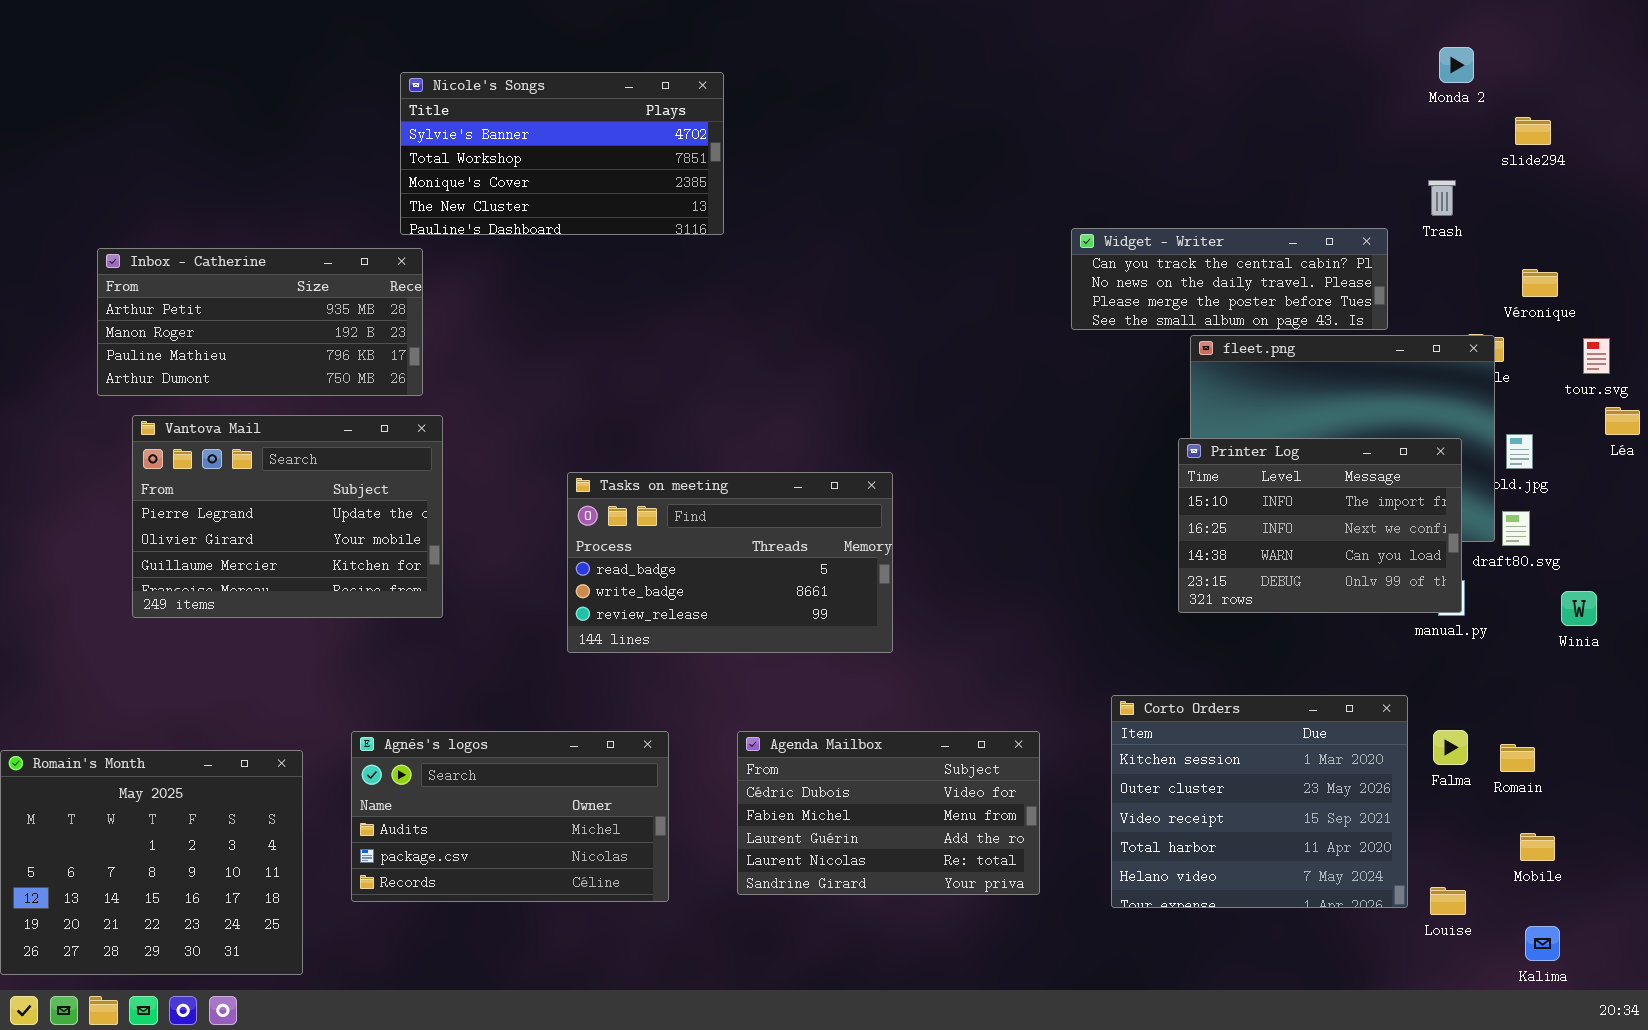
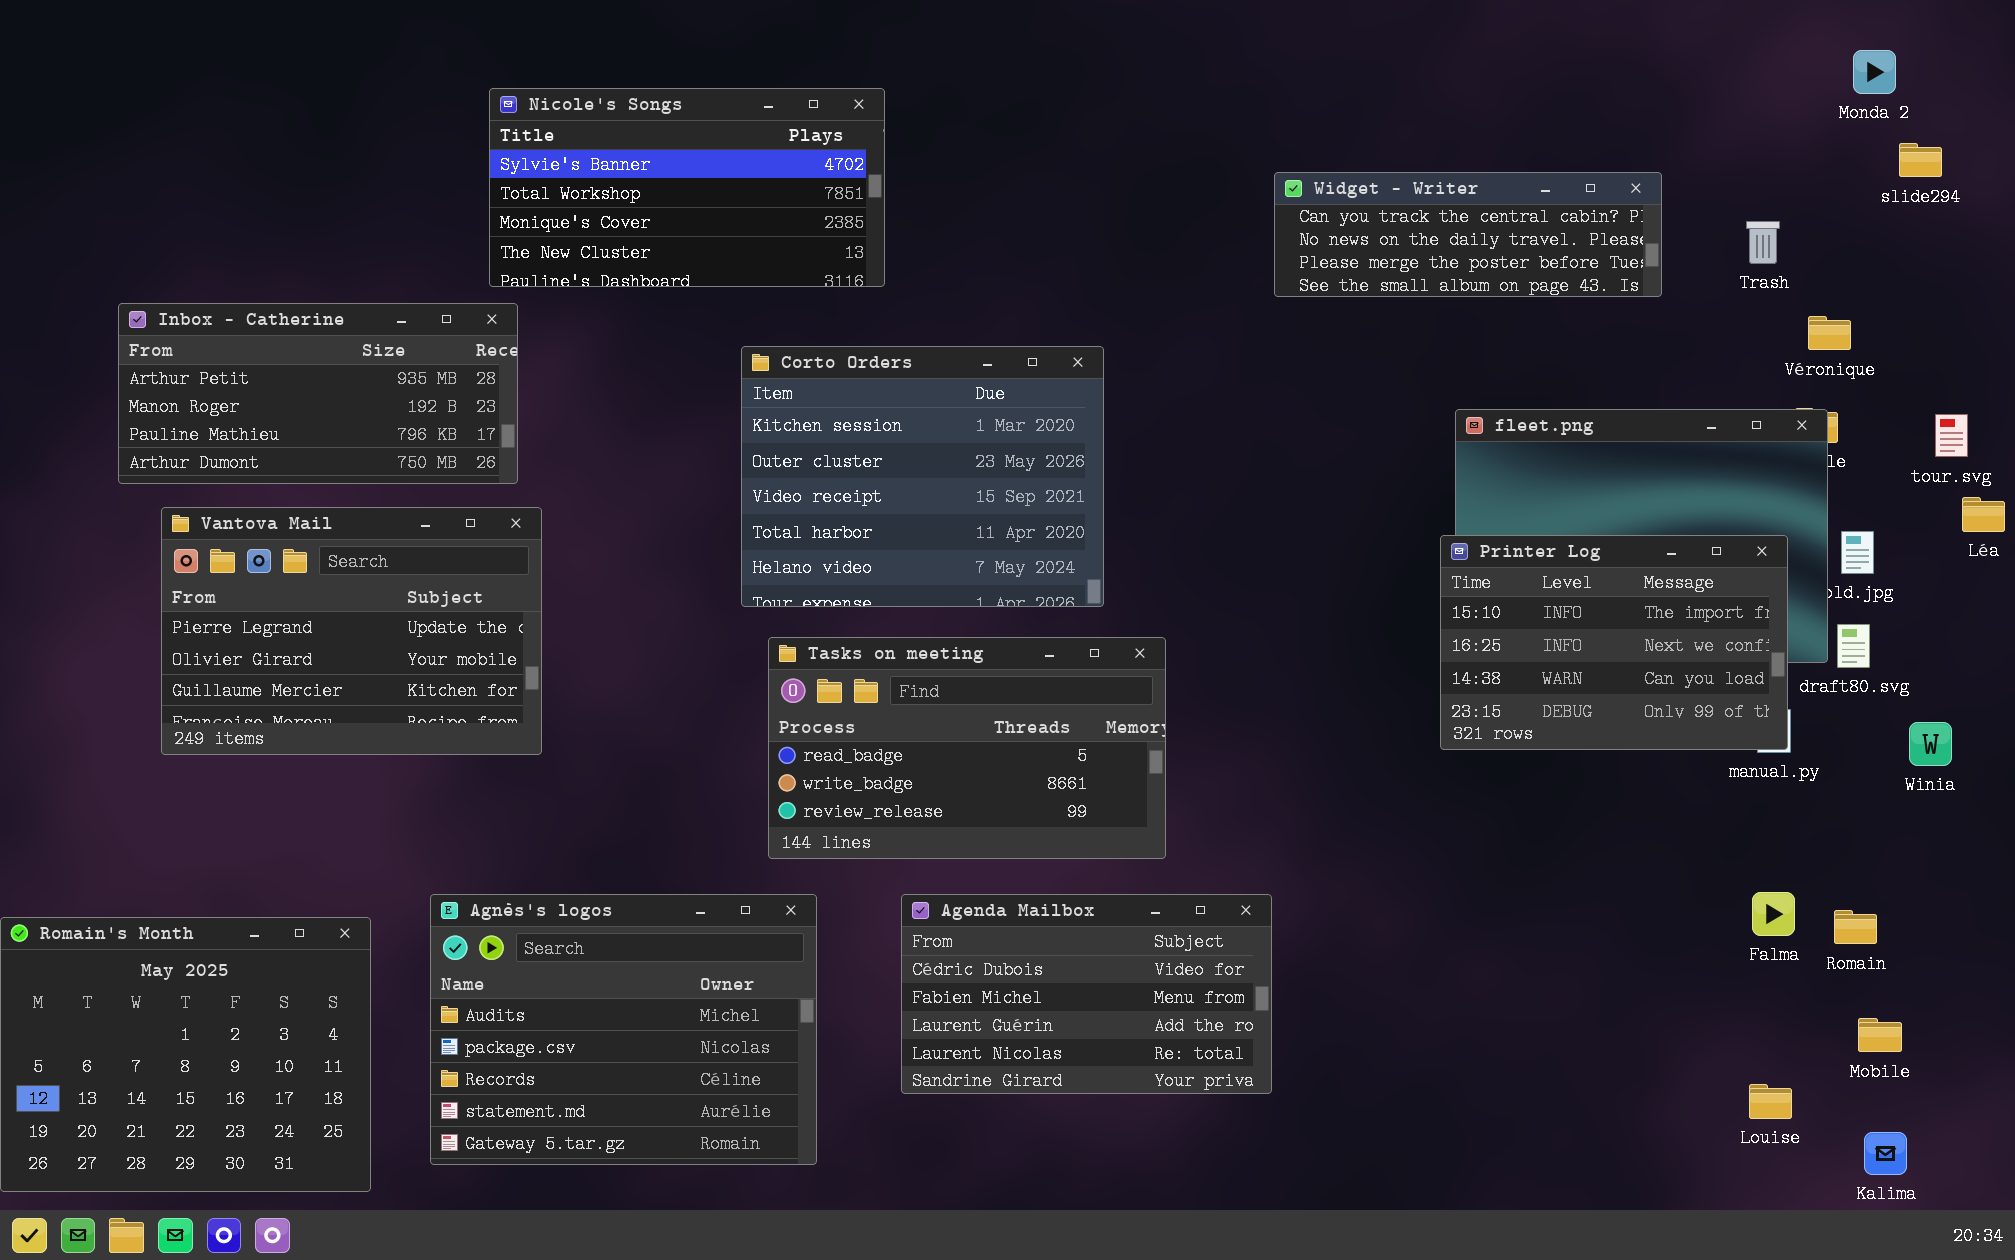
Monda 2: [1439,47,1474,83] -> [1853,50,1896,94], moved
slide294: [1515,117,1551,145] -> [1899,143,1942,177], moved
Widget - Writer: [1071,228,1388,330] -> [1274,172,1662,297], moved
Véronique: [1522,269,1558,297] -> [1808,316,1851,350], moved
Tasks on meeting: [567,472,893,653] -> [768,637,1166,859], moved
Corto Orders: [1111,695,1408,908] -> [741,346,1104,607], moved
Agnès's logos: [351,731,669,902] -> [430,894,817,1165], resized

